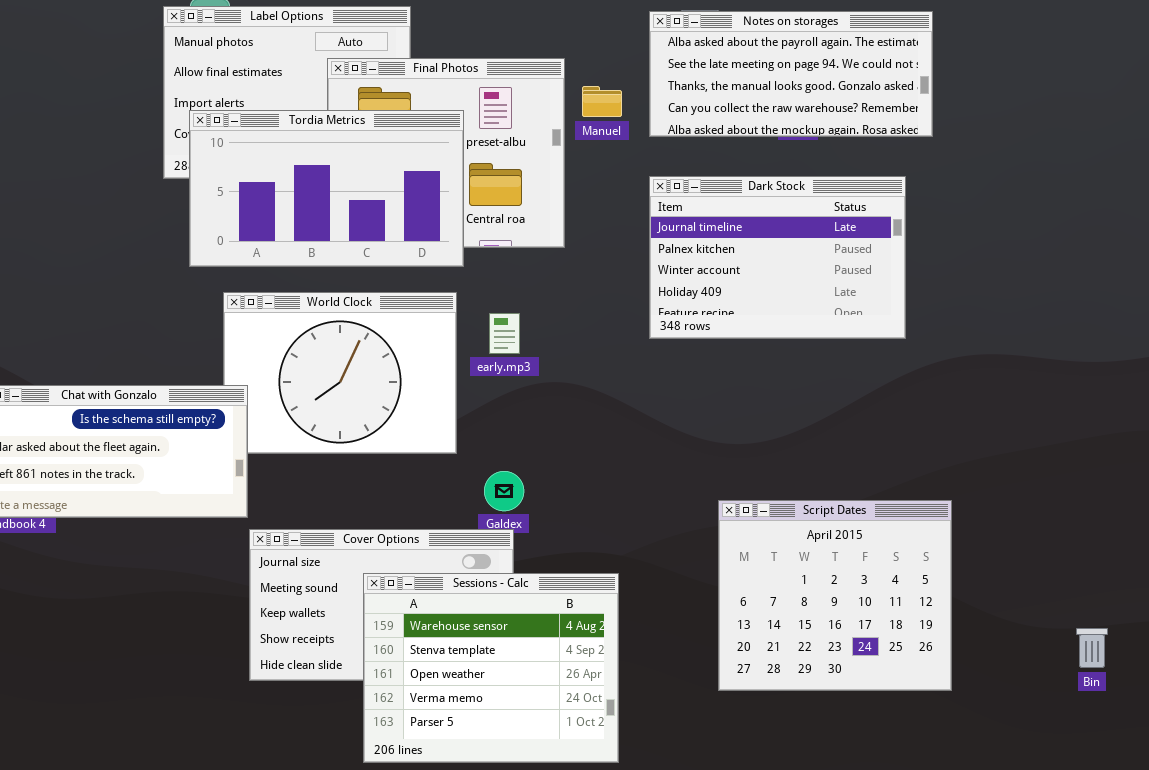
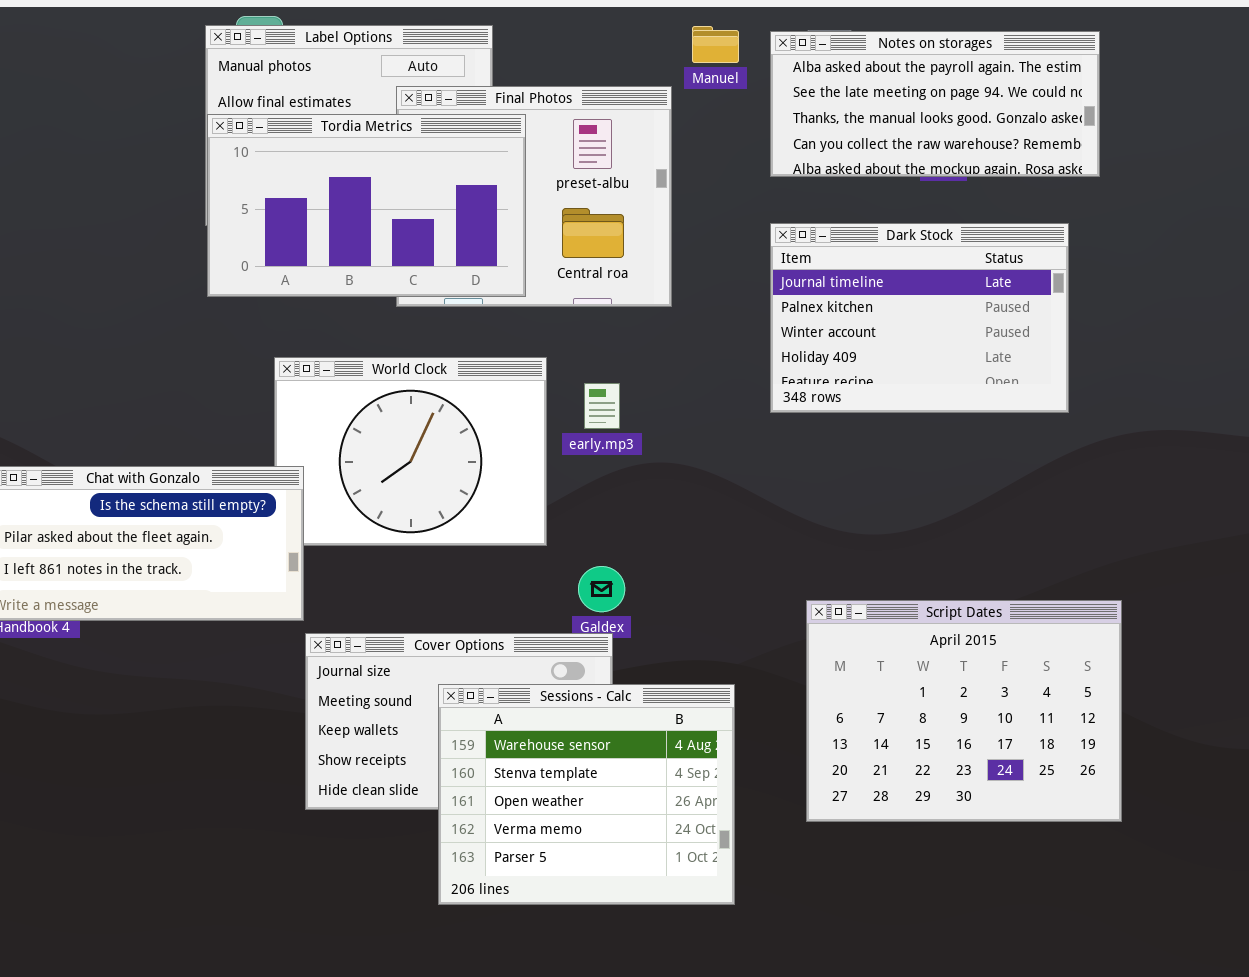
Manuel: [582,86,622,117] -> [692,26,739,63], moved
Tordia Metrics: [189,110,464,267] -> [207,114,526,297], moved
Script Dates: [718,500,952,691] -> [806,600,1122,822], resized

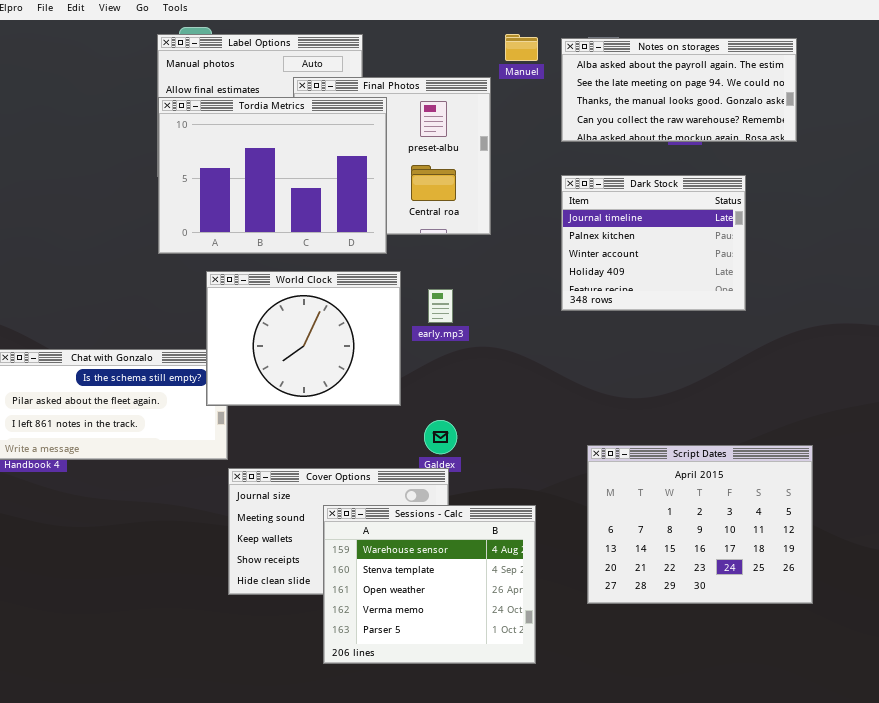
Tordia Metrics: [207,114,526,297] -> [158,97,387,254], resized
Dark Stock: [770,223,1069,413] -> [561,175,746,311], resized
World Clock: [274,357,547,546] -> [206,271,401,406], raised

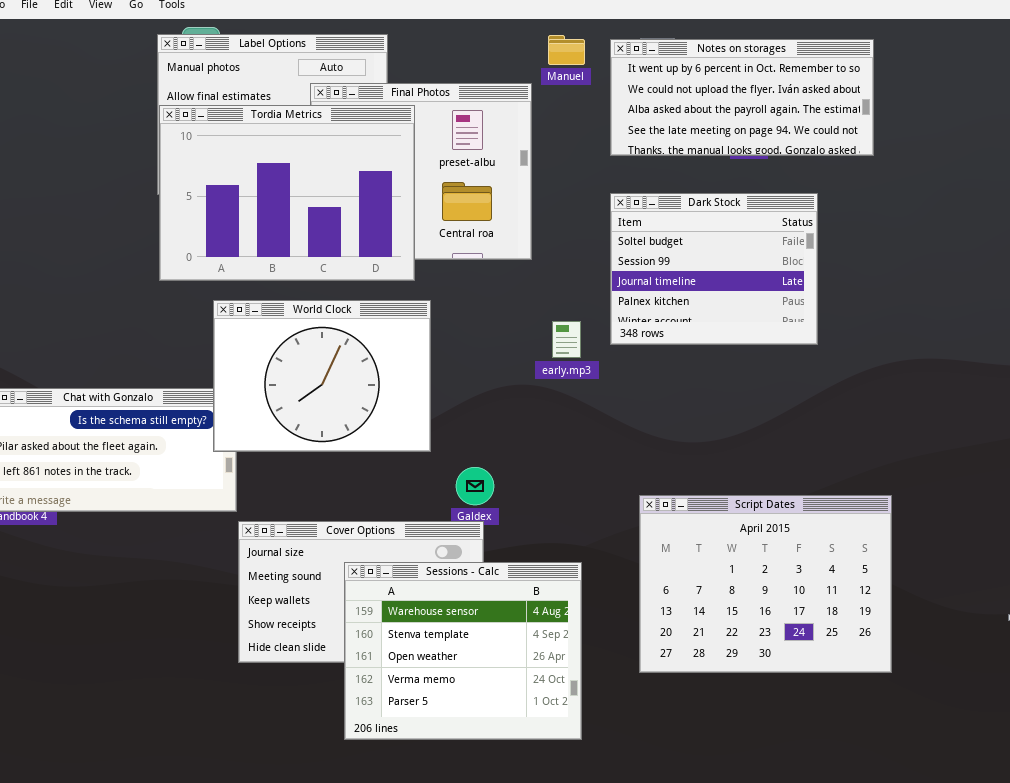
Notes on storages: [561,38,797,142] -> [610,39,874,156], scrolled up 2 rows
Dark Stock: [561,175,746,311] -> [610,193,818,345], scrolled up 2 rows
early.mp3: [428,289,453,323] -> [552,321,581,358], moved

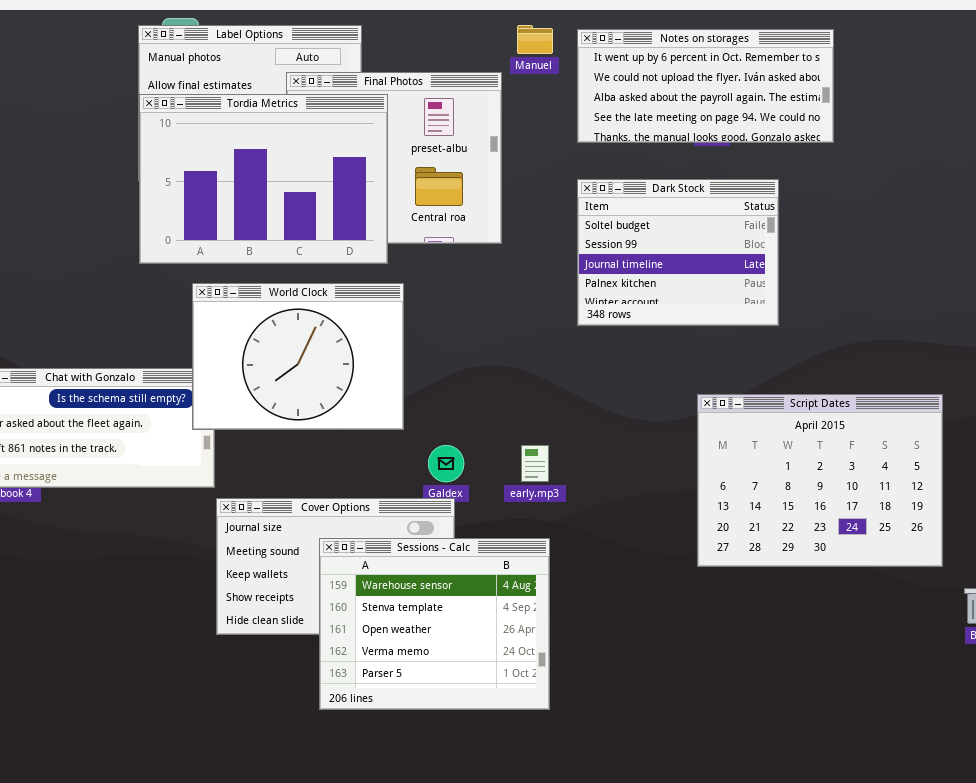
early.mp3: [552,321,581,358] -> [521,445,549,482], moved
Script Dates: [639,495,892,673] -> [697,394,943,567], moved

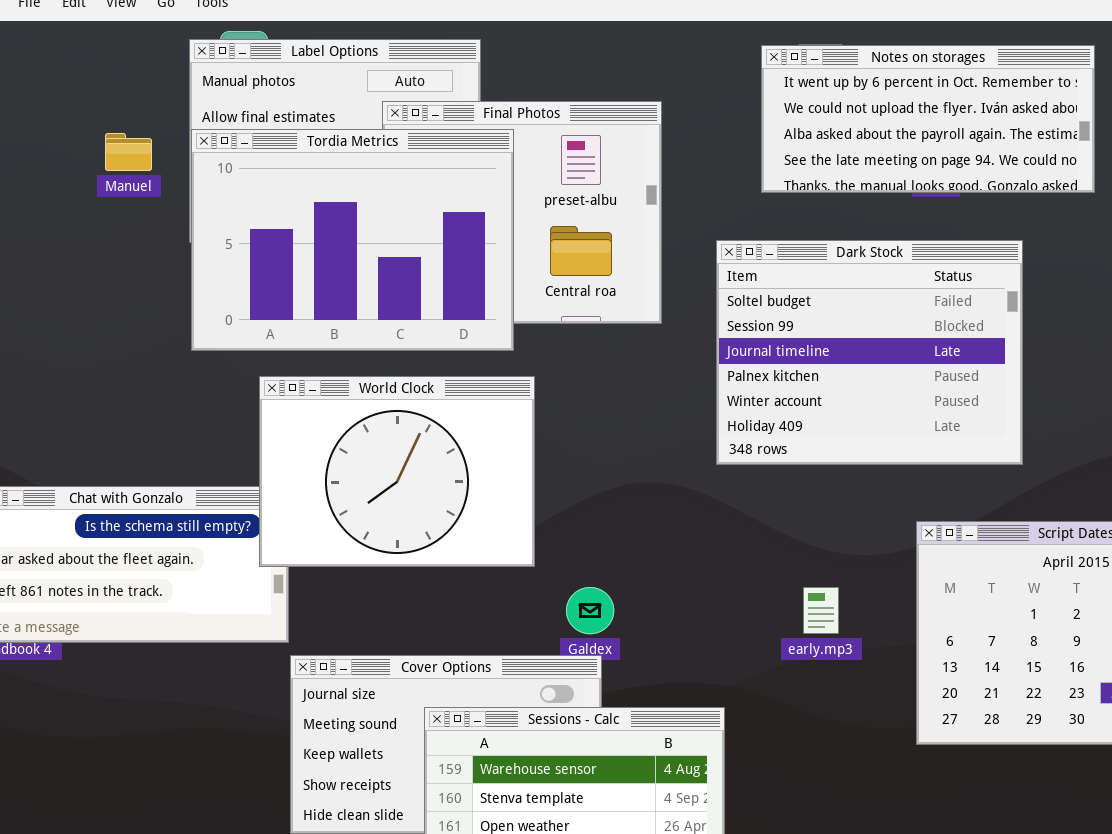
Manuel: [517,25,553,54] -> [105,133,152,171], moved
Dark Stock: [577,179,779,326] -> [716,240,1023,465], resized
early.mp3: [521,445,549,482] -> [803,587,839,634], moved

